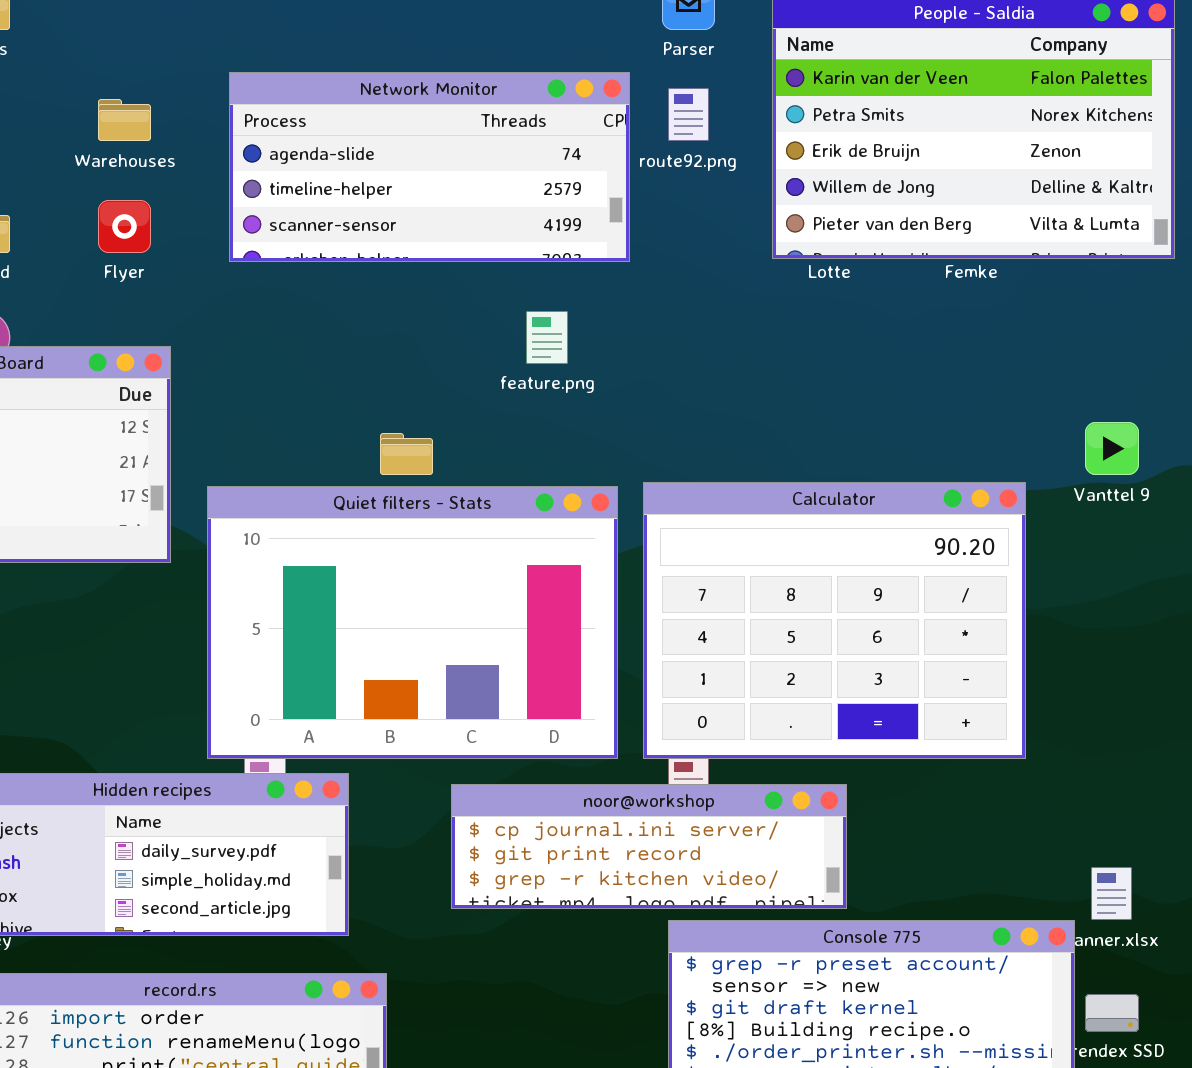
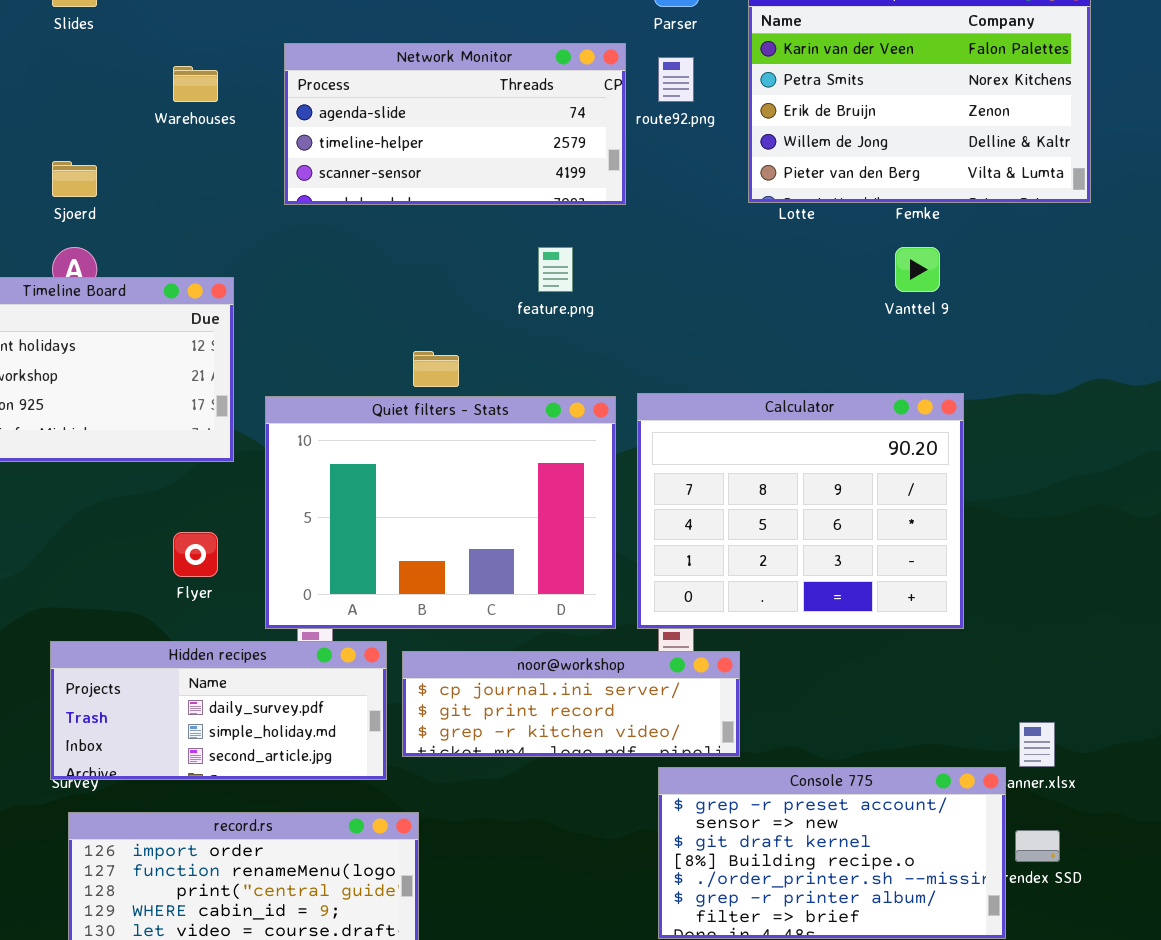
Flyer: [98,200,151,253] -> [173,532,218,577], moved
Vanttel 9: [1085,422,1139,475] -> [895,247,940,292], moved
noor@workshop: [451,784,847,909] -> [402,651,740,757], moved

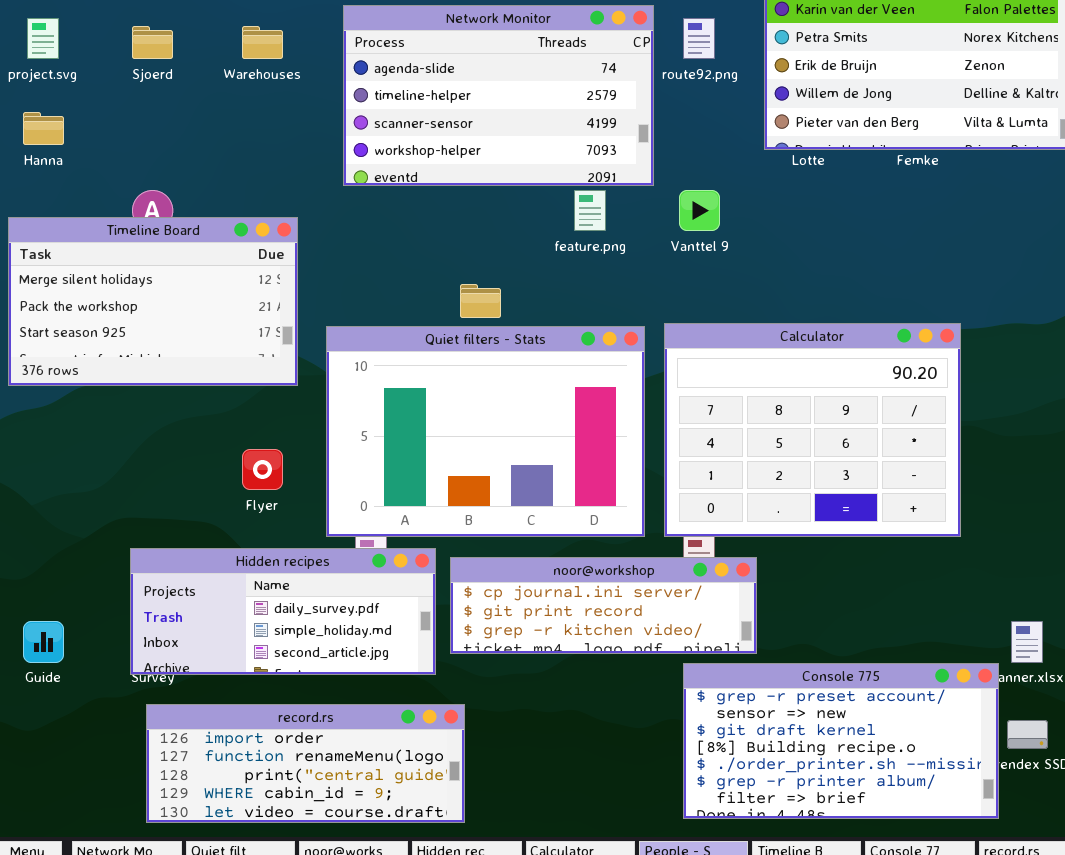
Network Monitor: [284,43,626,205] -> [343,5,654,186], resized
Sjoerd: [52,161,97,197] -> [132,26,173,59], moved
Vanttel 9: [895,247,940,292] -> [679,190,720,231], moved

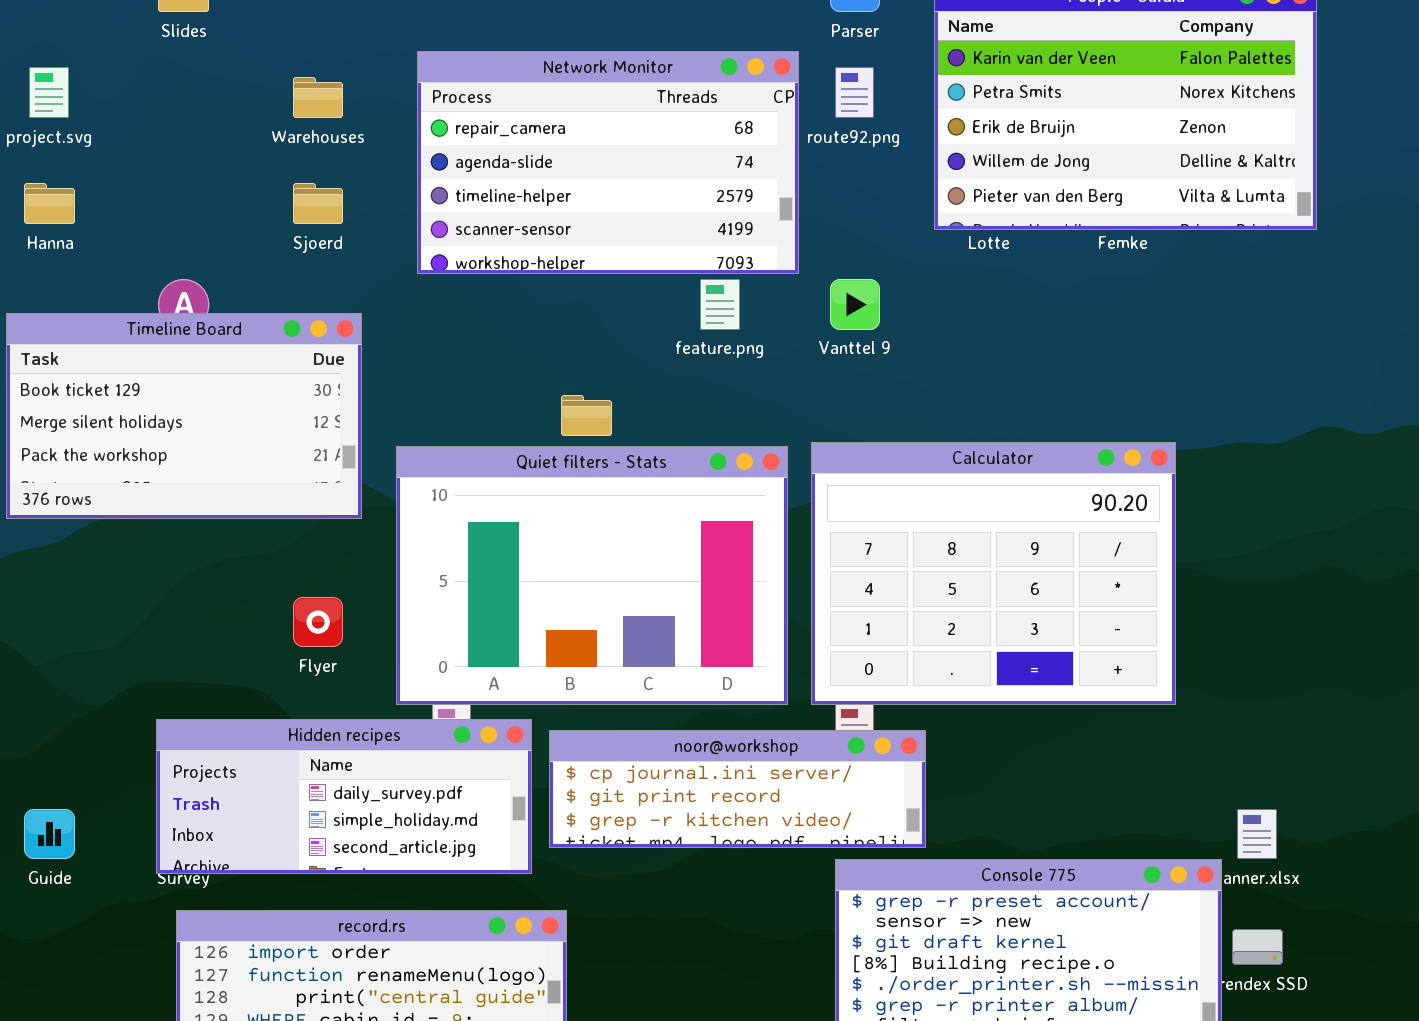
Network Monitor: [343,5,654,186] -> [417,51,799,274], scrolled up 1 row
Sjoerd: [132,26,173,59] -> [293,183,343,224], moved
Timeline Board: [8,217,298,386] -> [6,313,362,519], scrolled up 1 row

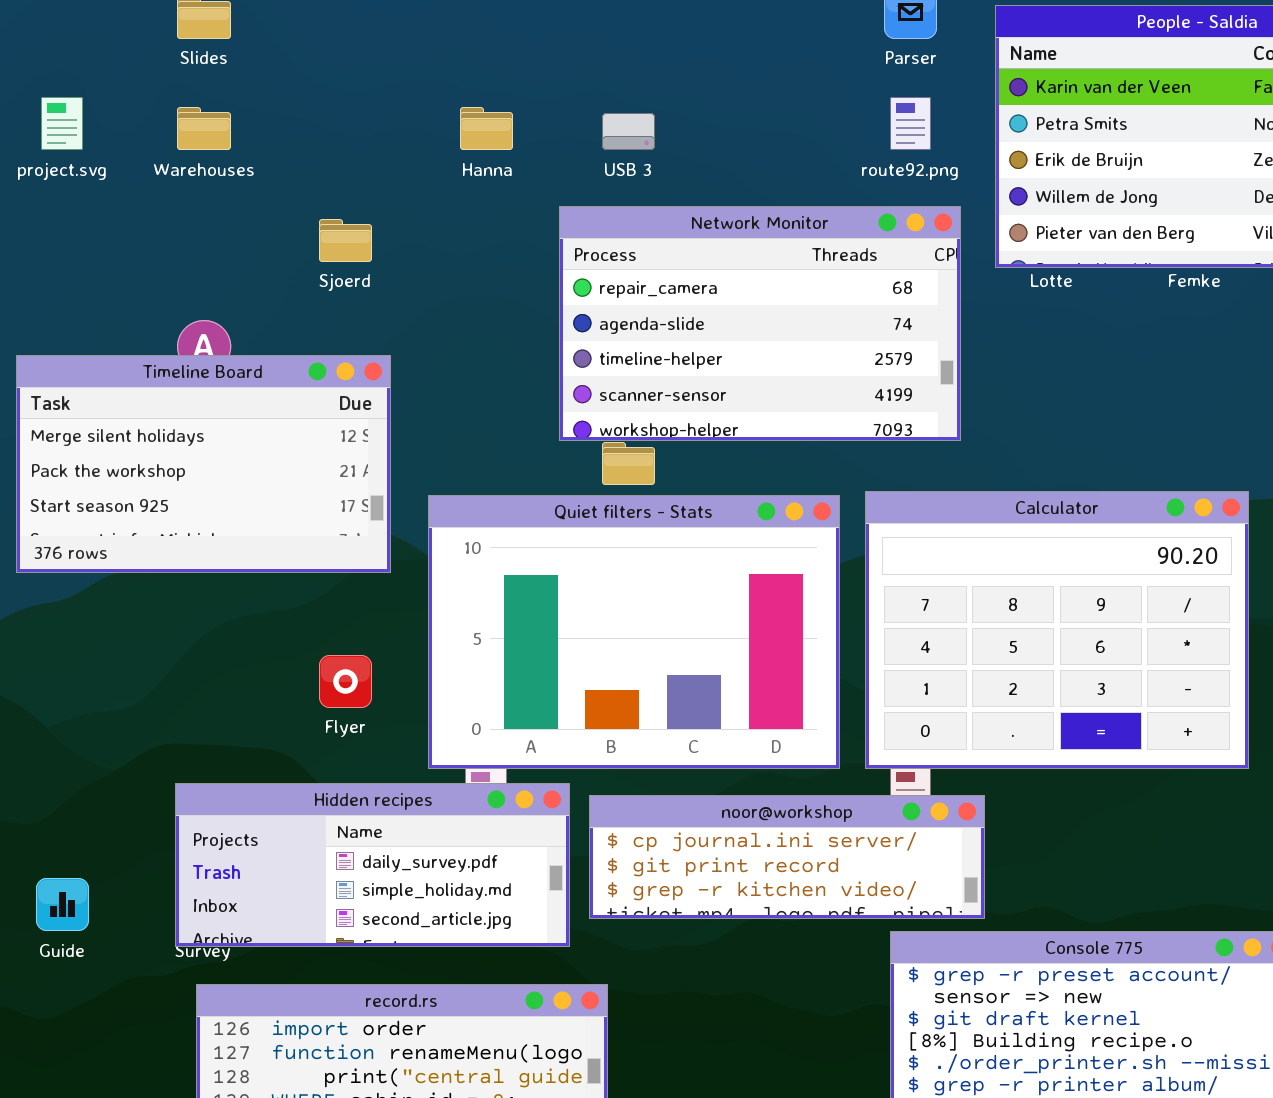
Network Monitor: [417,51,799,274] -> [559,206,961,441], moved
Warehouses: [293,77,343,118] -> [177,107,231,150], moved
Hanna: [24,183,75,224] -> [460,107,513,150], moved
Timeline Board: [6,313,362,519] -> [16,355,391,573], scrolled down 1 row

